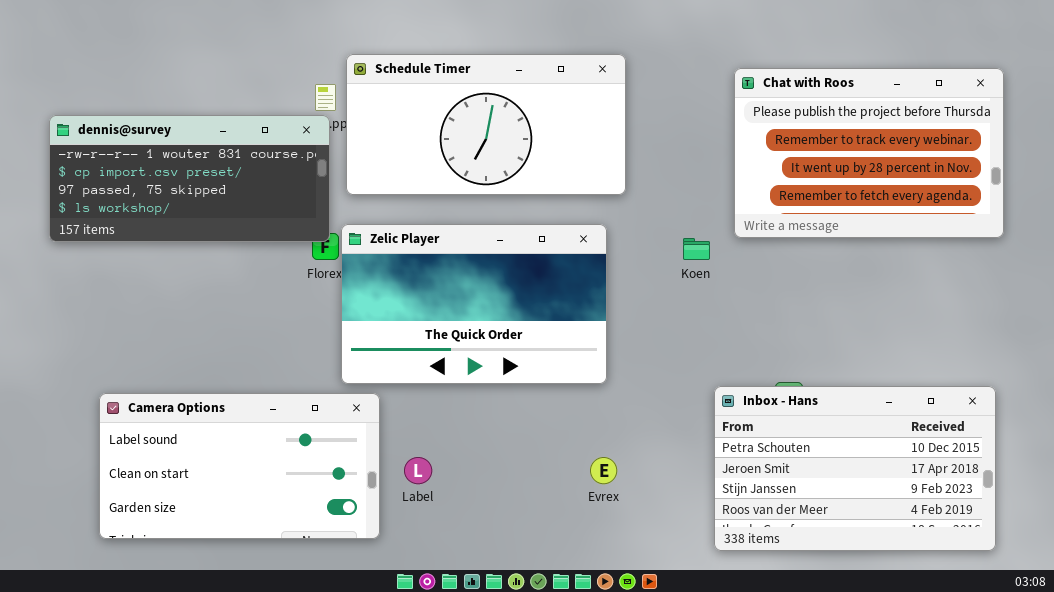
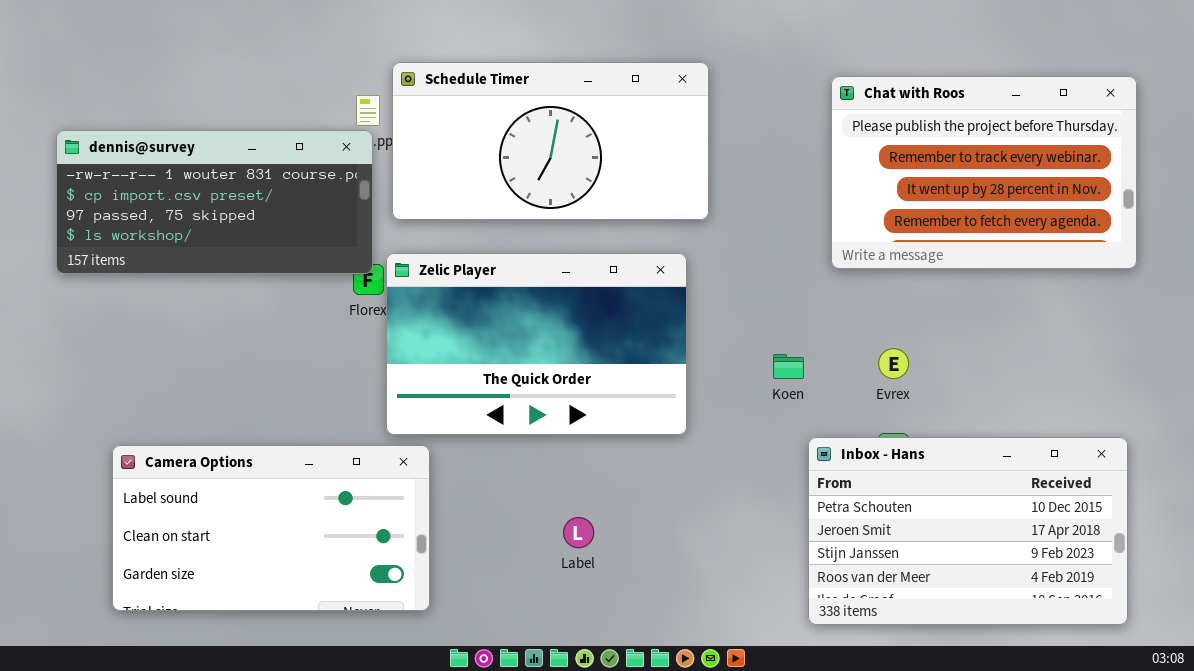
Koen: [683,238,710,260] -> [773,354,804,379], moved
Label: [404,457,432,484] -> [563,517,594,548], moved
Evrex: [590,457,617,484] -> [878,348,909,379], moved

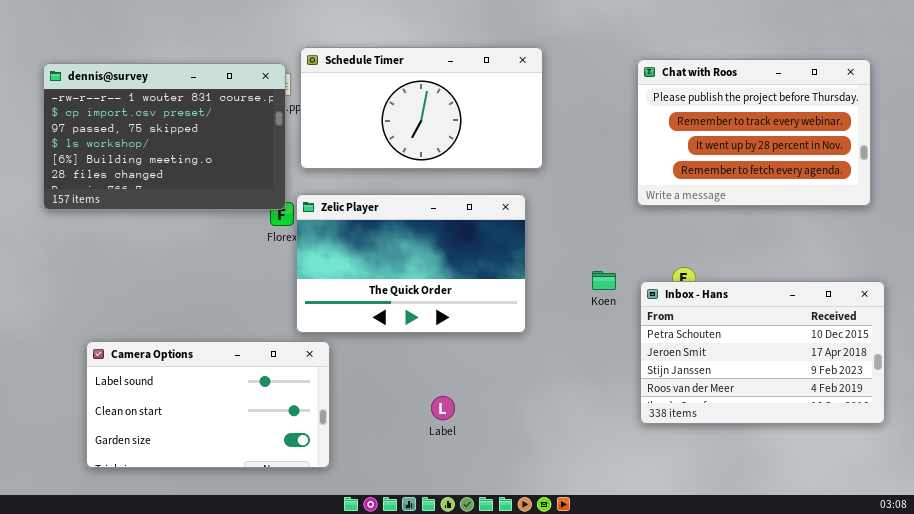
dennis@survey: [56,130,373,274] -> [43,63,286,210], resized
Inbox - Hans: [808,437,1128,625] -> [640,281,885,424], moved

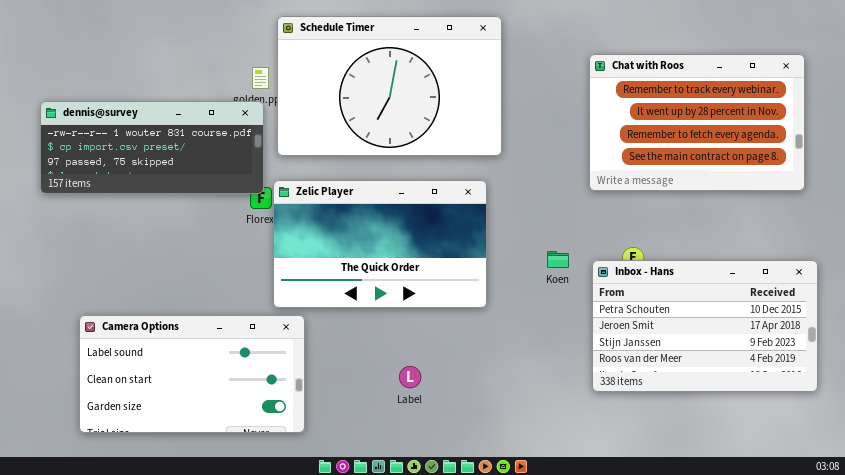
Schedule Timer: [300,47,543,169] -> [277,16,502,156], resized
Chat with Roos: [637,59,871,206] -> [589,54,805,191], scrolled down 1 row
dennis@survey: [43,63,286,210] -> [40,101,264,194], resized

